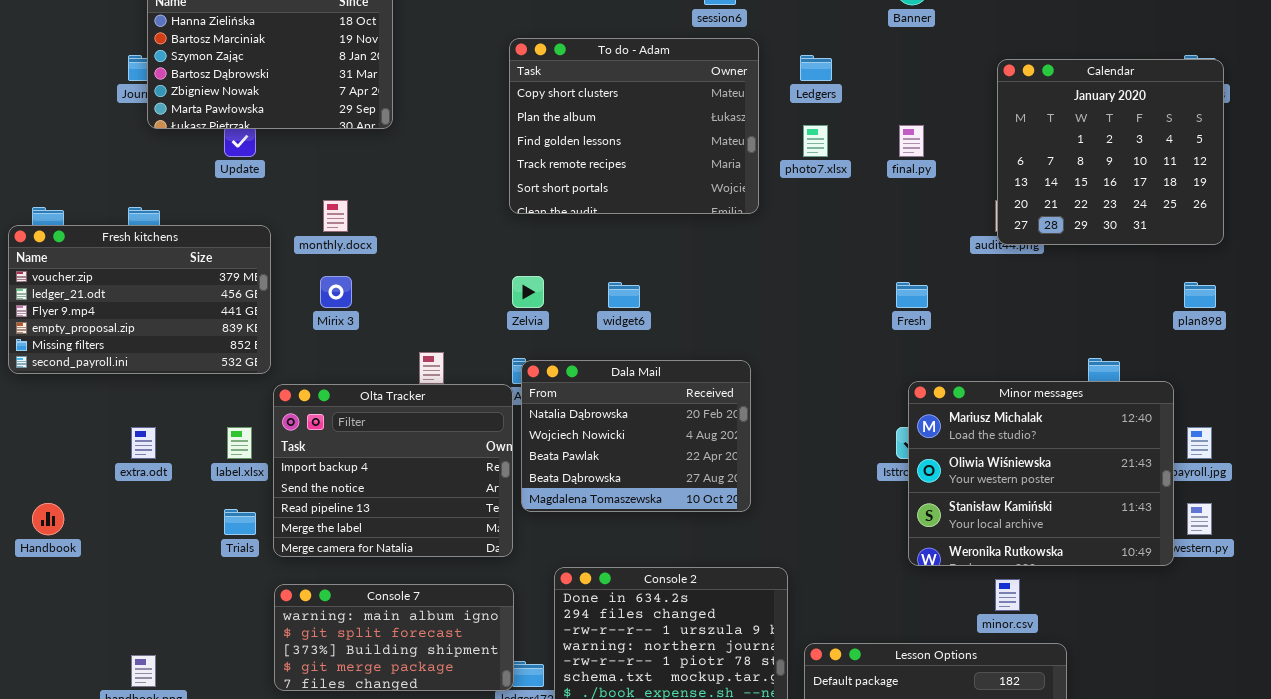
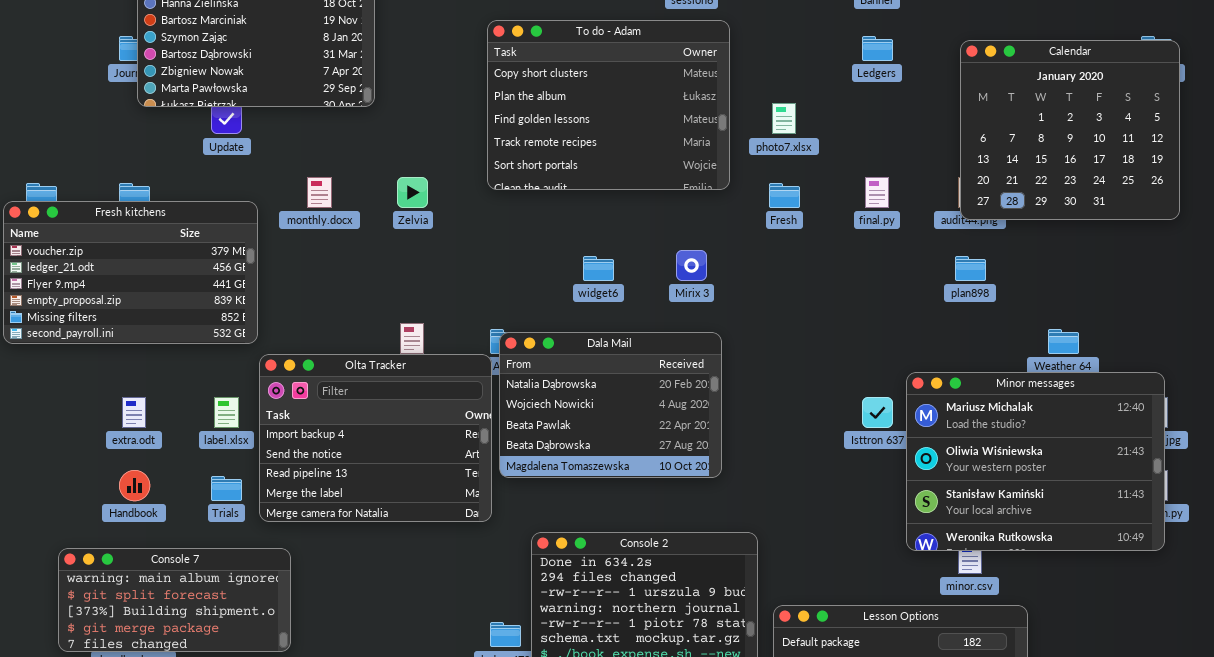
Ledgers: [800,55,832,81] -> [862,36,893,61], moved
final.py: [899,125,924,157] -> [865,177,889,208], moved
Mirix 3: [320,276,352,308] -> [676,250,707,281], moved
Zelvia: [512,276,544,308] -> [397,177,428,208], moved
Fresh: [896,282,928,308] -> [769,183,800,208], moved
plan898: [1184,282,1216,308] -> [955,256,986,281], moved
Minor messages: [908,381,1174,566] -> [906,372,1165,551], moved
Handbook: [32,503,64,535] -> [119,470,150,501], moved
Console 7: [274,584,514,691] -> [58,548,291,652], moved

